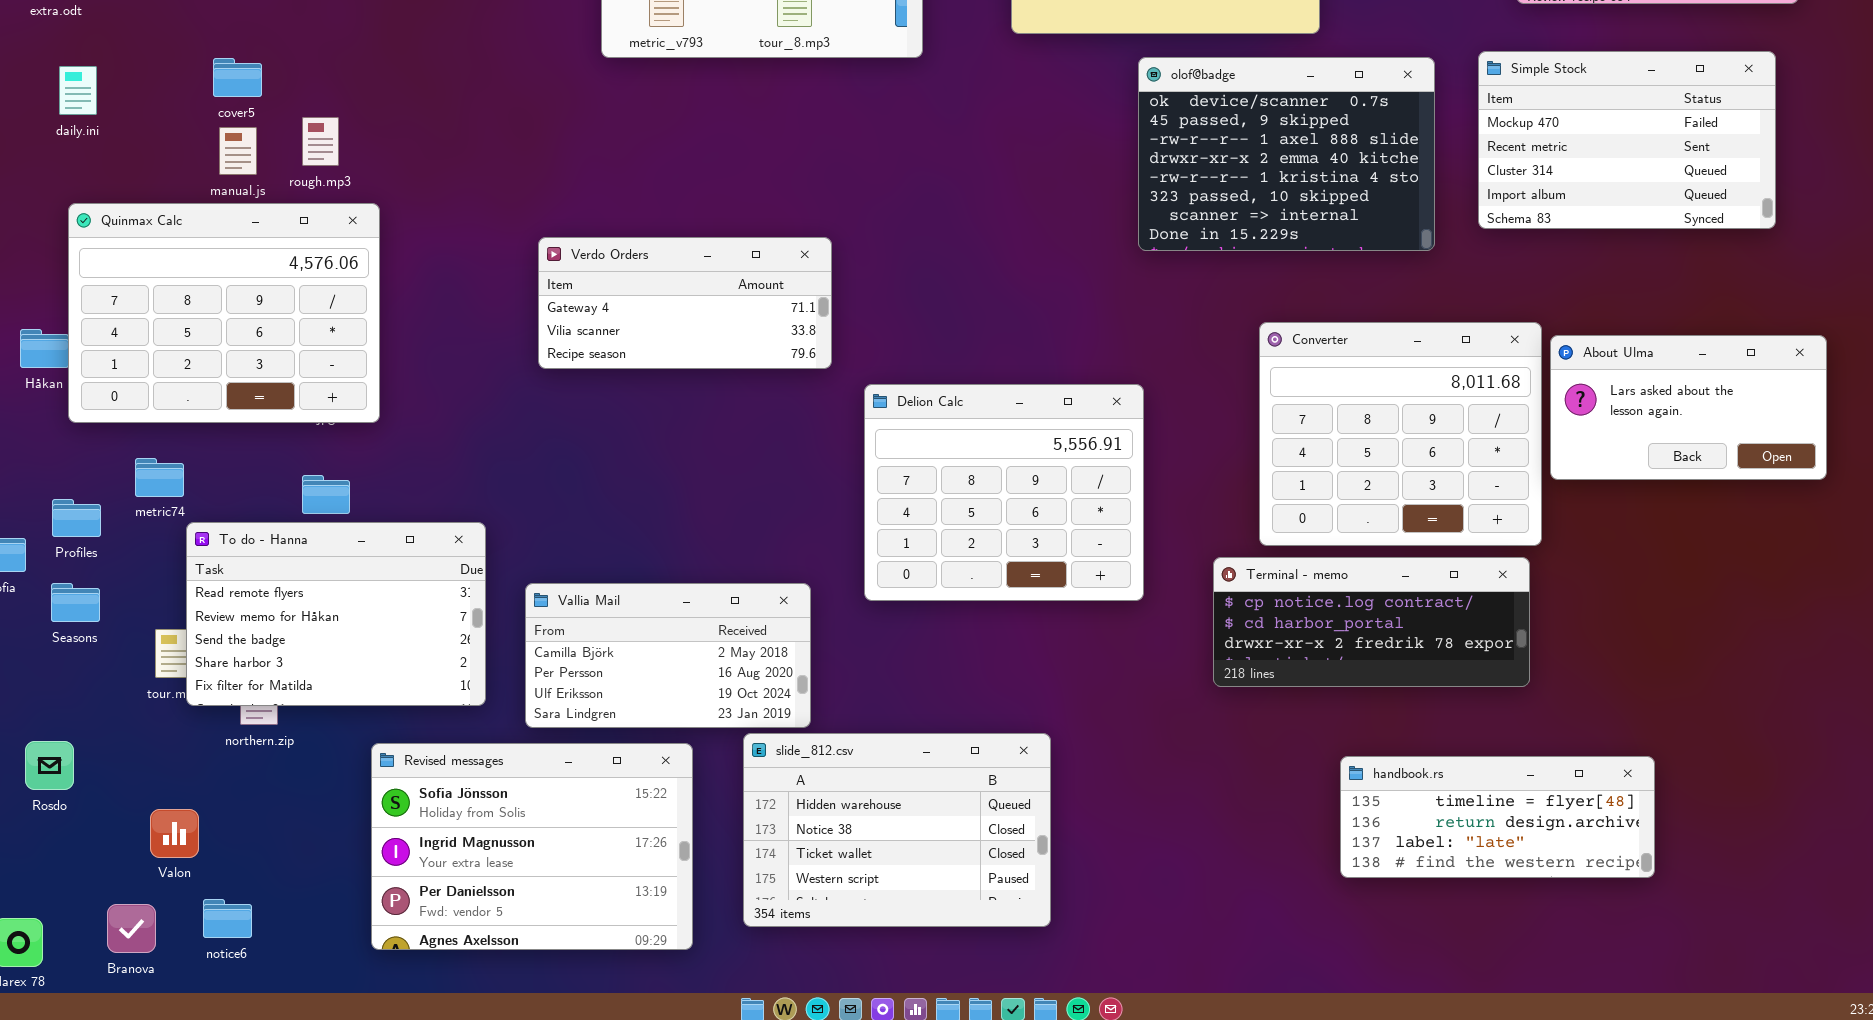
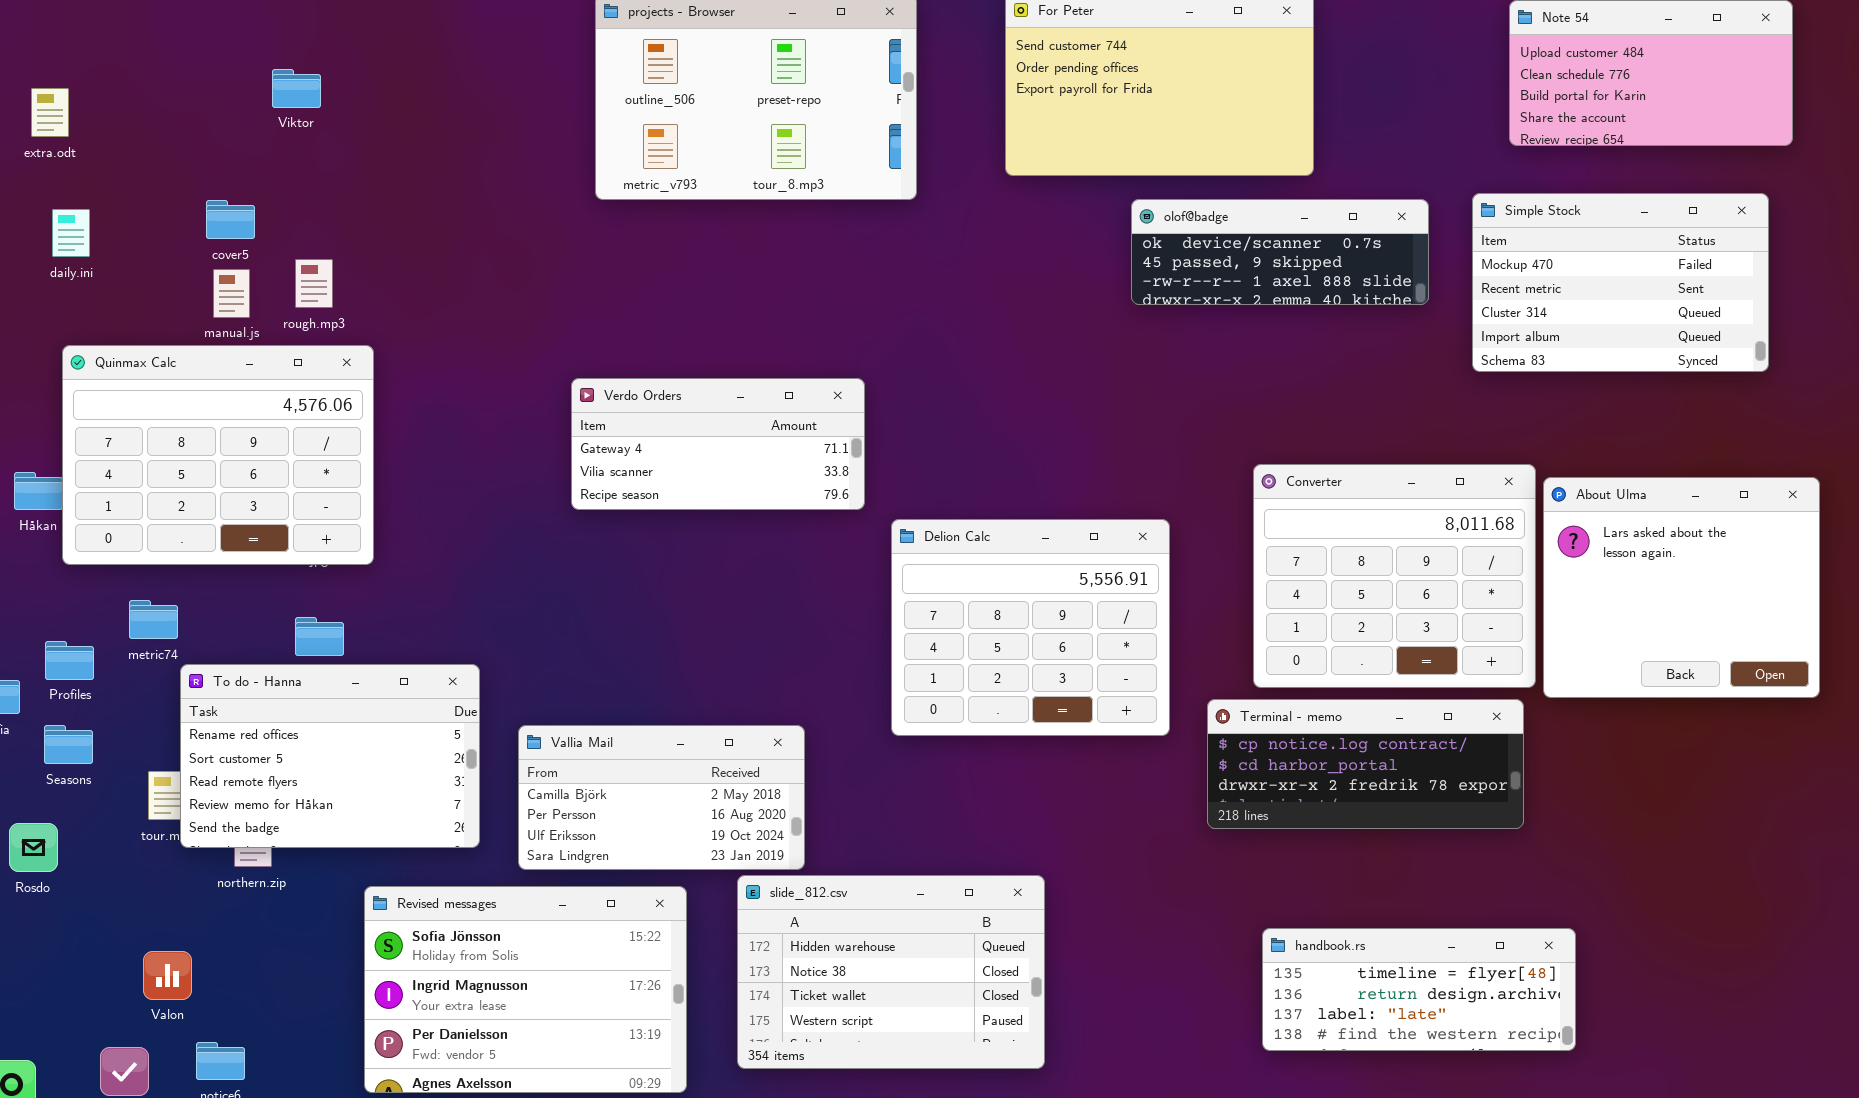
olof@badge: [1138,57,1435,251] -> [1131,199,1429,305], resized
Verdo Orders: [538,237,832,369] -> [571,378,865,510], moved
About Ulma: [1550,335,1827,480] -> [1543,477,1820,698], resized
Delion Calc: [864,384,1144,601] -> [891,519,1170,736], moved
To do - Hanna: [186,522,486,706] -> [180,664,480,848], scrolled up 2 rows
Rosdo: [25,741,74,790] -> [9,823,58,872], moved
handbook.rs: [1340,756,1655,878] -> [1262,928,1576,1051], moved

